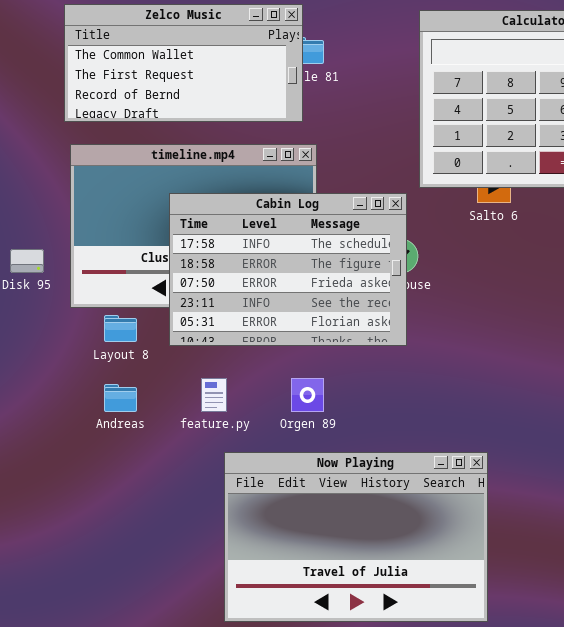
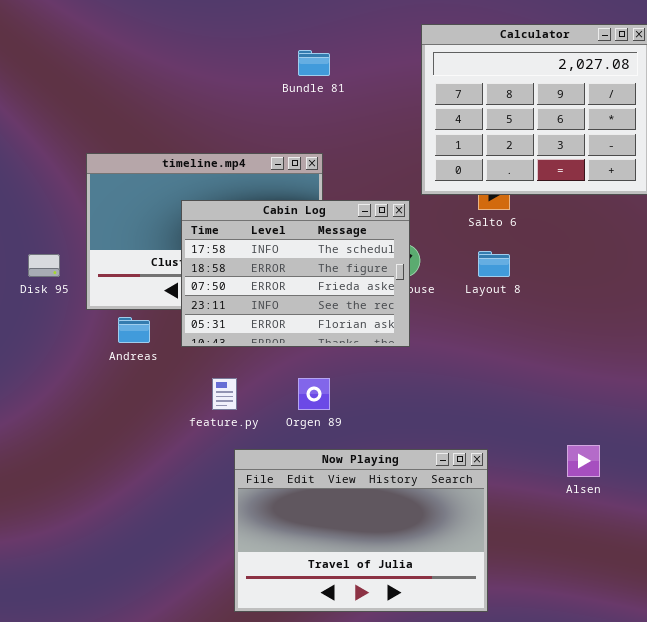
Zelco Music: [64,4,303,122] -> none, closed
Layout 8: [104,315,137,342] -> [478,251,510,277], moved
Andreas: [104,384,137,412] -> [118,317,150,343], moved

